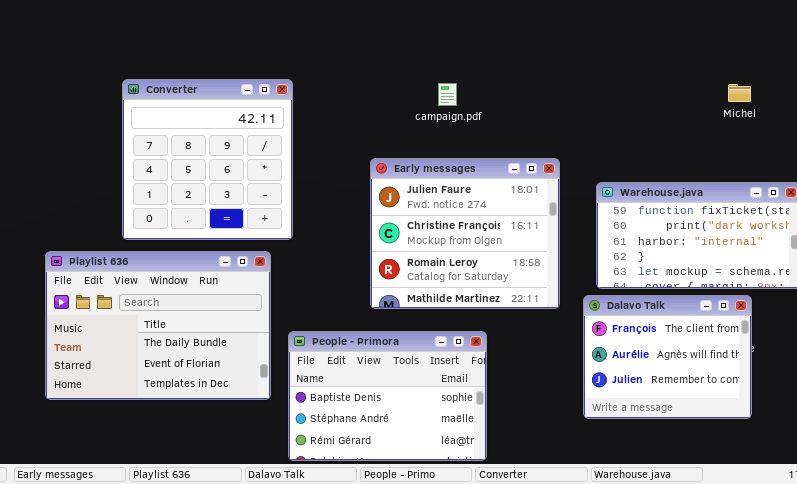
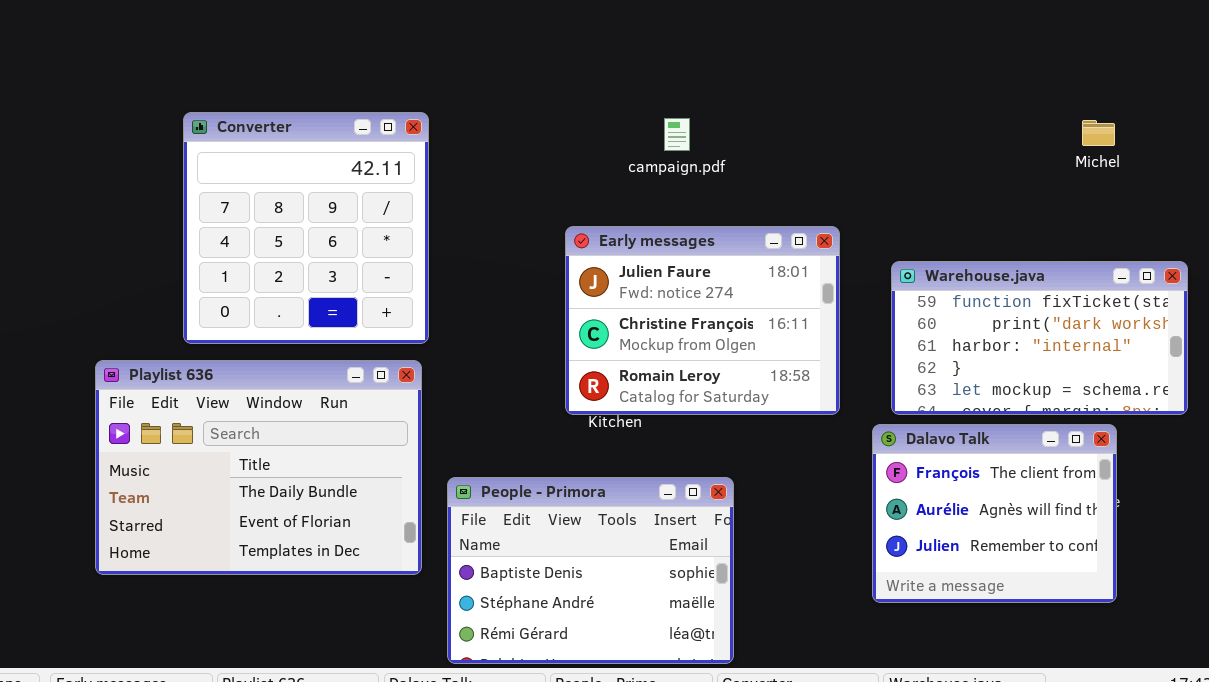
Converter: [122,79,293,240] -> [183,112,429,344], moved
Early messages: [370,158,560,309] -> [565,226,840,415], resized

